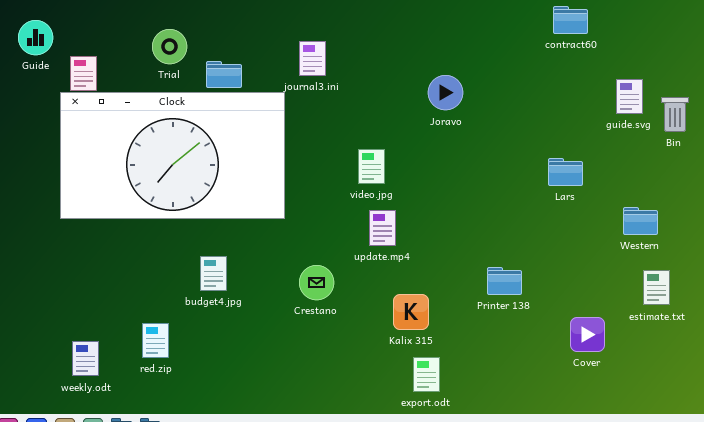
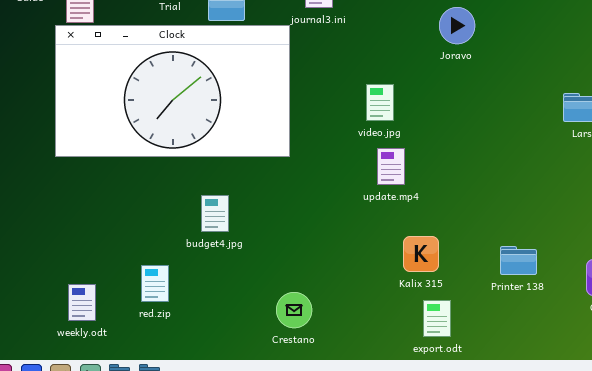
Crestano: [299,265,334,300] -> [276,292,312,328], moved
Printer 138: [487,267,522,295] -> [500,246,537,275], moved

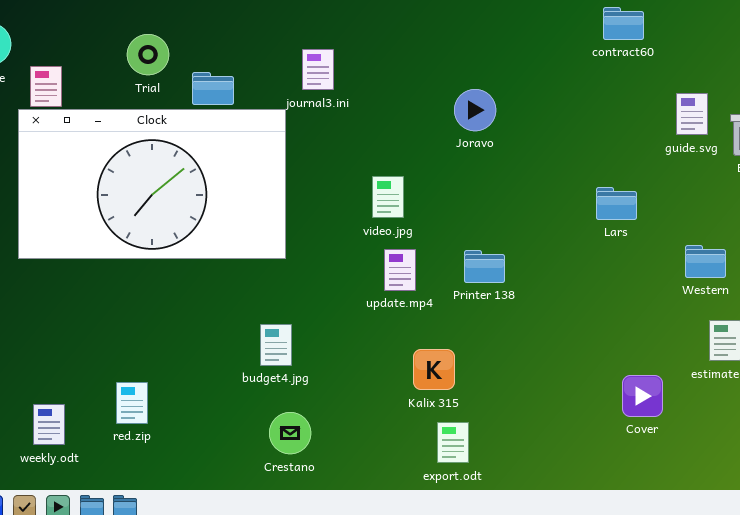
budget4.jpg: [201,195,229,232] -> [260,324,292,366], moved
Printer 138: [500,246,537,275] -> [464,250,505,283], moved

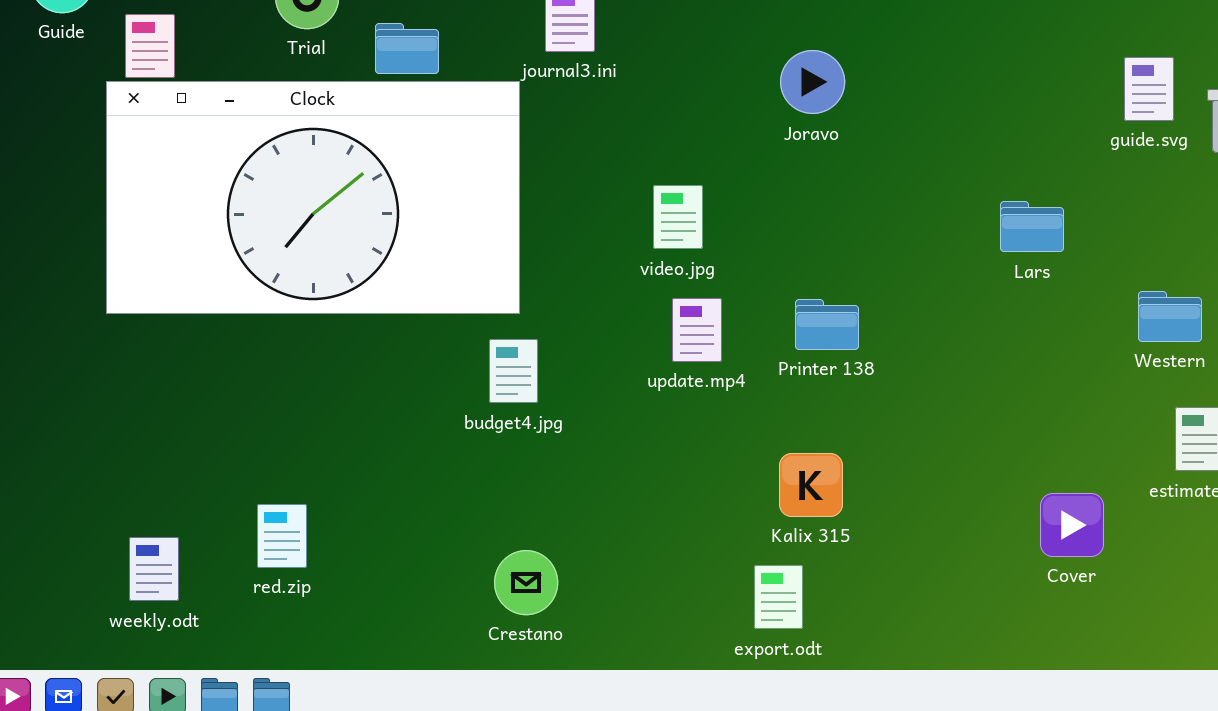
budget4.jpg: [260,324,292,366] -> [489,339,538,403], moved
Kalix 315: [413,349,455,390] -> [779,453,843,517], moved

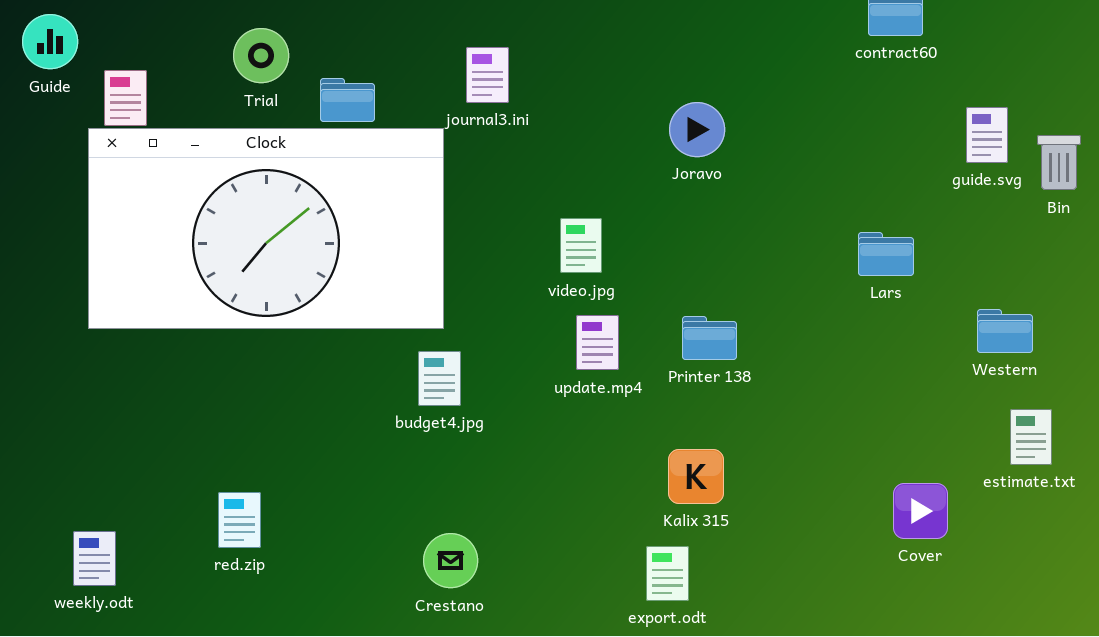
weekly.odt: [129,537,179,601] -> [73,531,116,586], moved

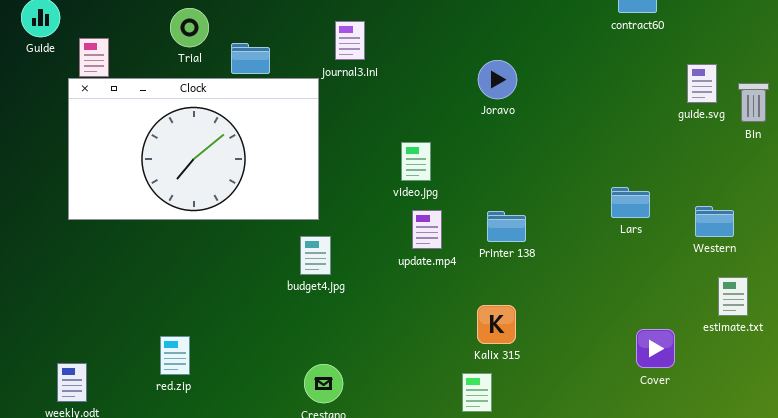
Lars: [858,232,914,276] -> [611,187,650,218], moved

